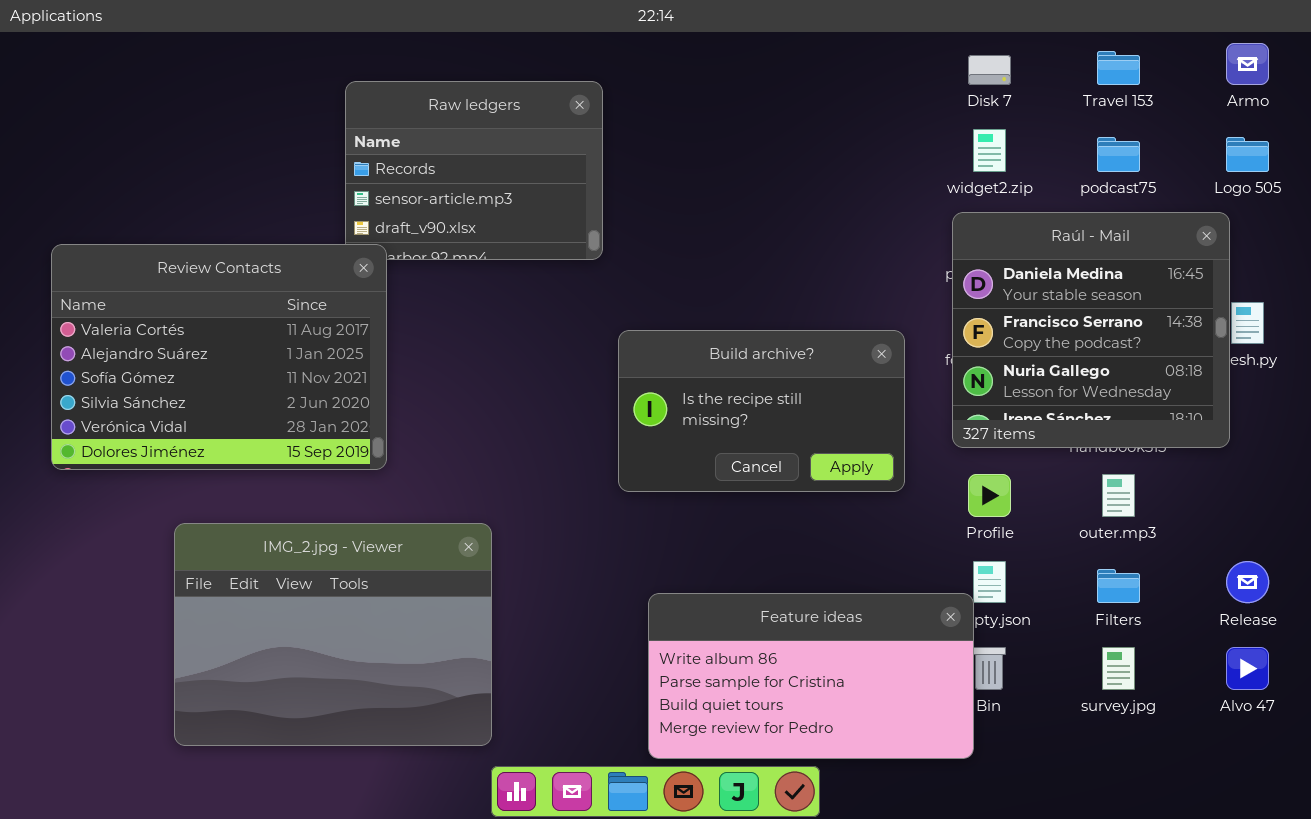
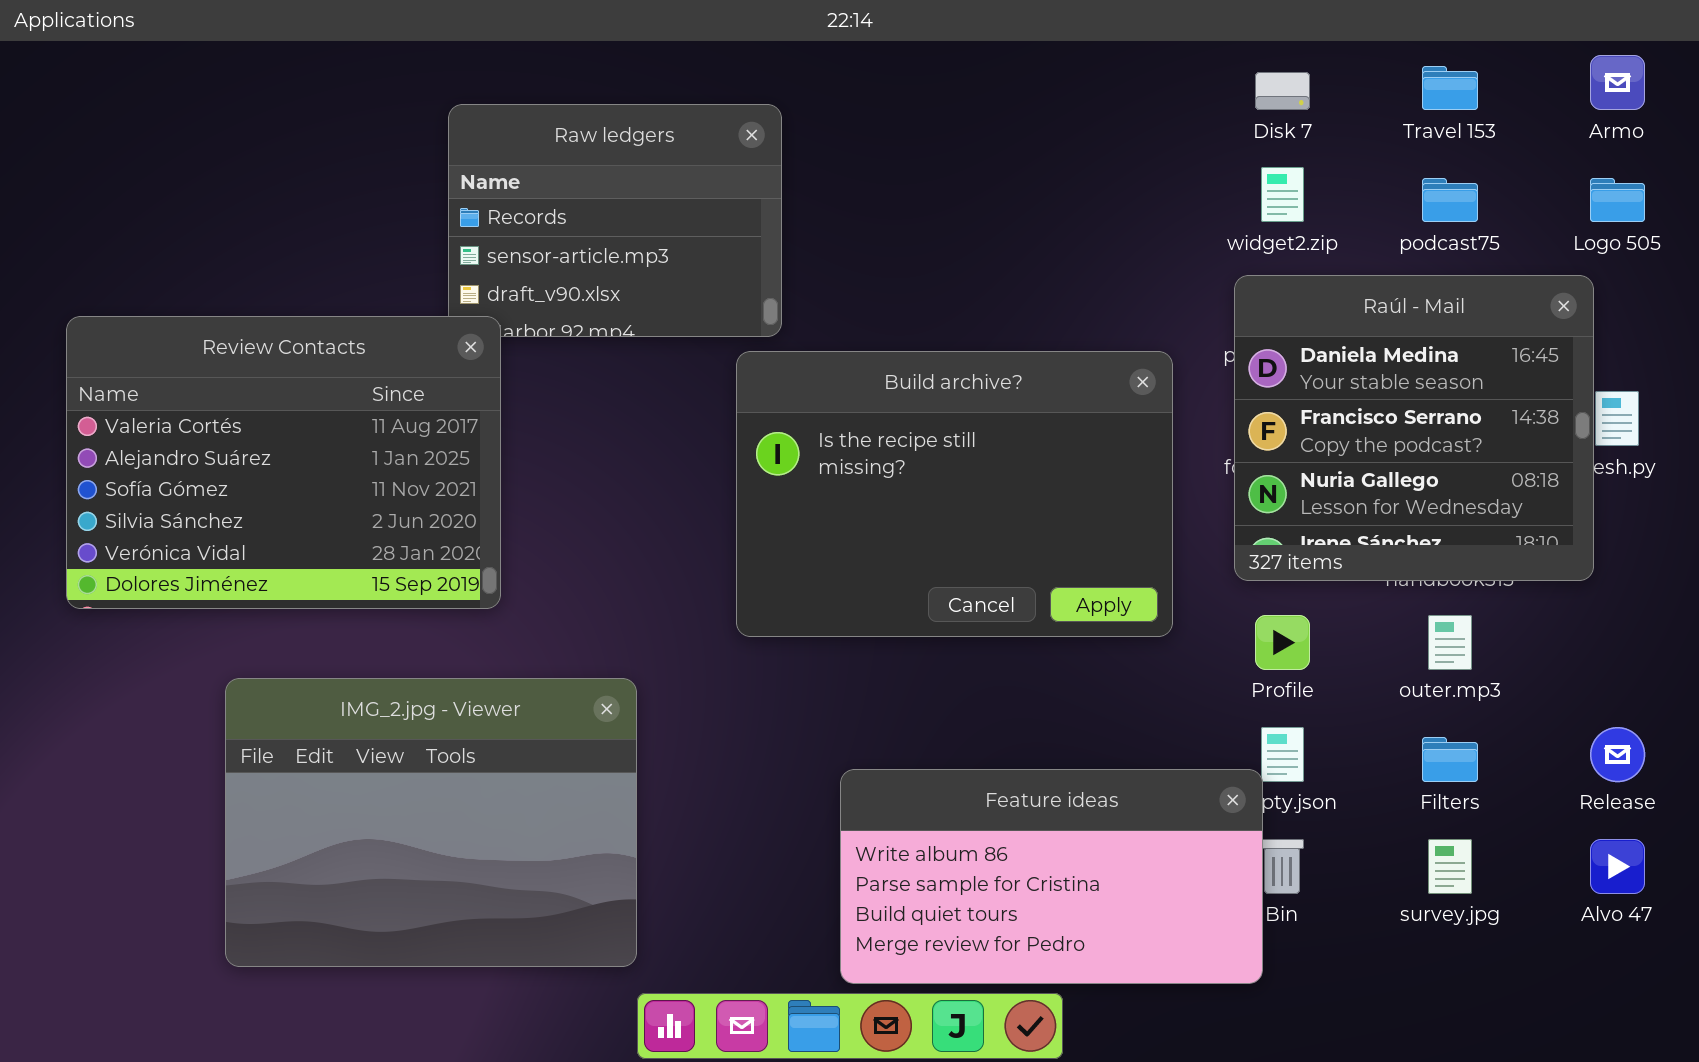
Build archive?: [618,330,905,492] -> [736,351,1173,637], resized

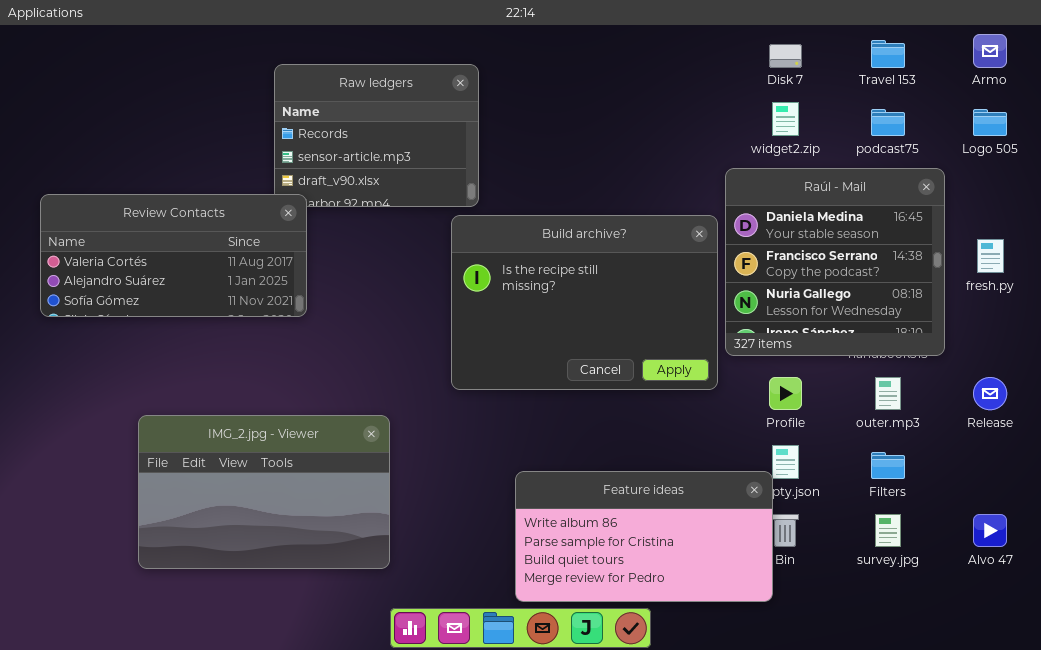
Raúl - Mail: [1234,275,1594,581] -> [725,168,945,356], moved
Review Contacts: [66,316,501,609] -> [40,194,307,317], resized
IMG_2.jpg - Viewer: [225,678,637,967] -> [138,415,390,569], resized
Release: [1590,727,1645,782] -> [973,377,1007,410], moved

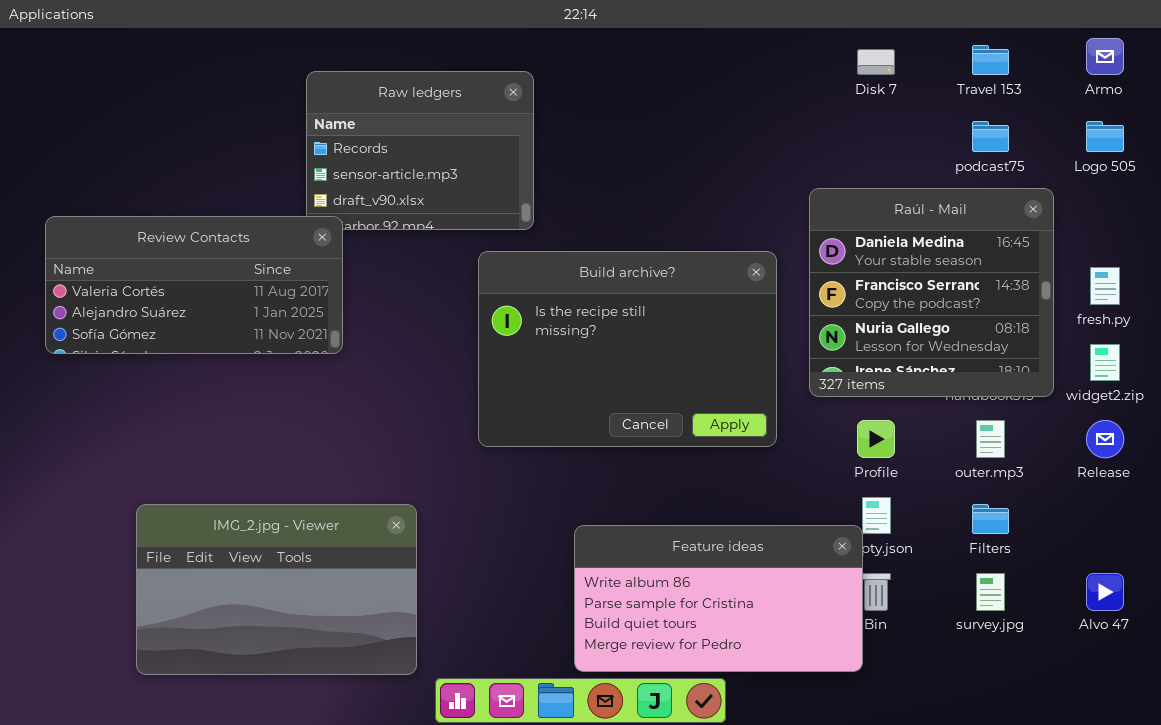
widget2.zip: [772,102,799,136] -> [1090,344,1120,381], moved
Build archive?: [451,215,718,390] -> [478,251,777,447], moved
IMG_2.jpg - Viewer: [138,415,390,569] -> [136,504,417,675], moved

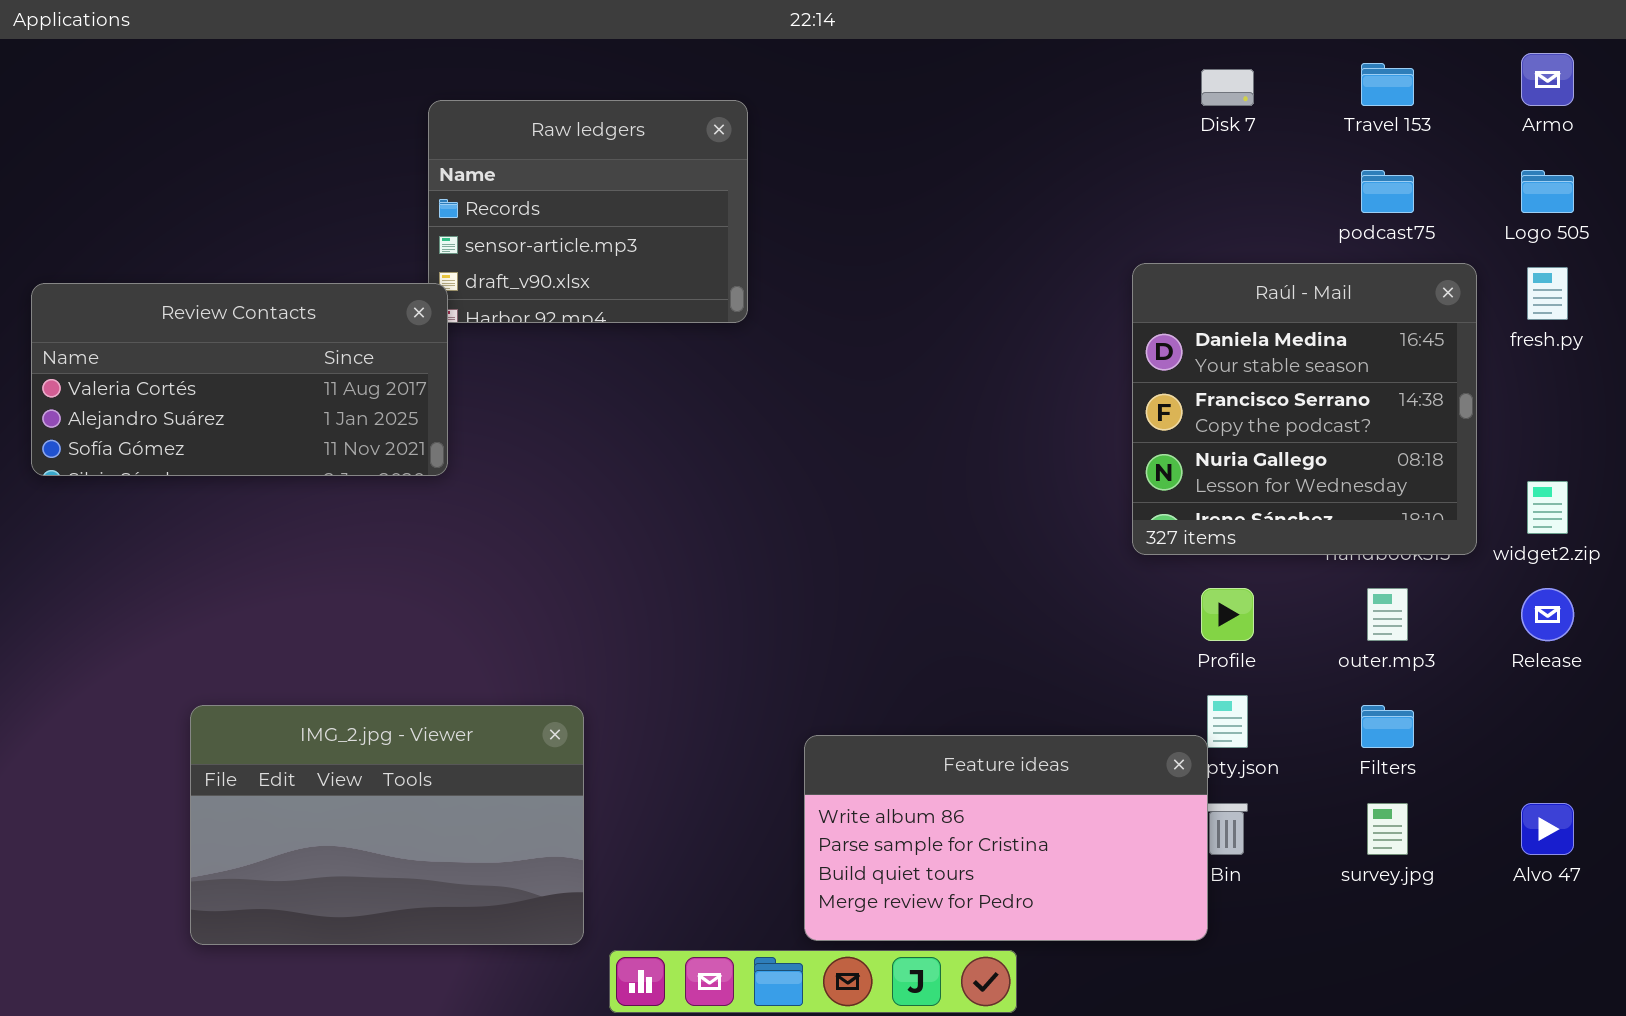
Review Contacts: [45,216,343,354] -> [31,283,448,476], moved
Build archive?: [478,251,777,447] -> none, closed
fresh.py: [1090,267,1120,305] -> [1527,267,1568,320], moved

